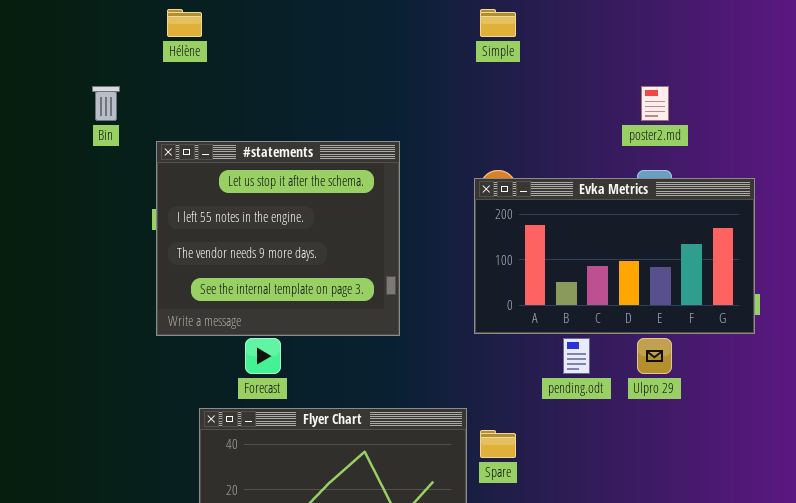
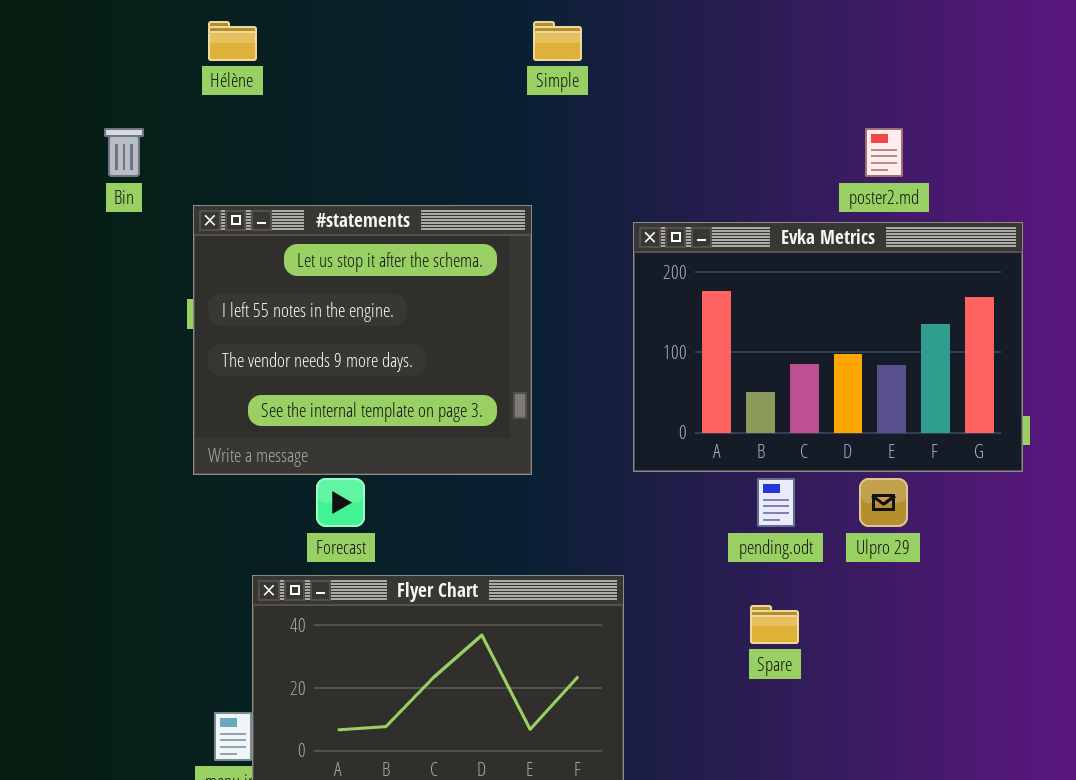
Simple: [480,9,516,37] -> [533,21,582,61], moved
Evka Metrics: [474,178,755,334] -> [633,222,1023,472], resized
Spare: [480,430,516,458] -> [750,605,799,644], moved

